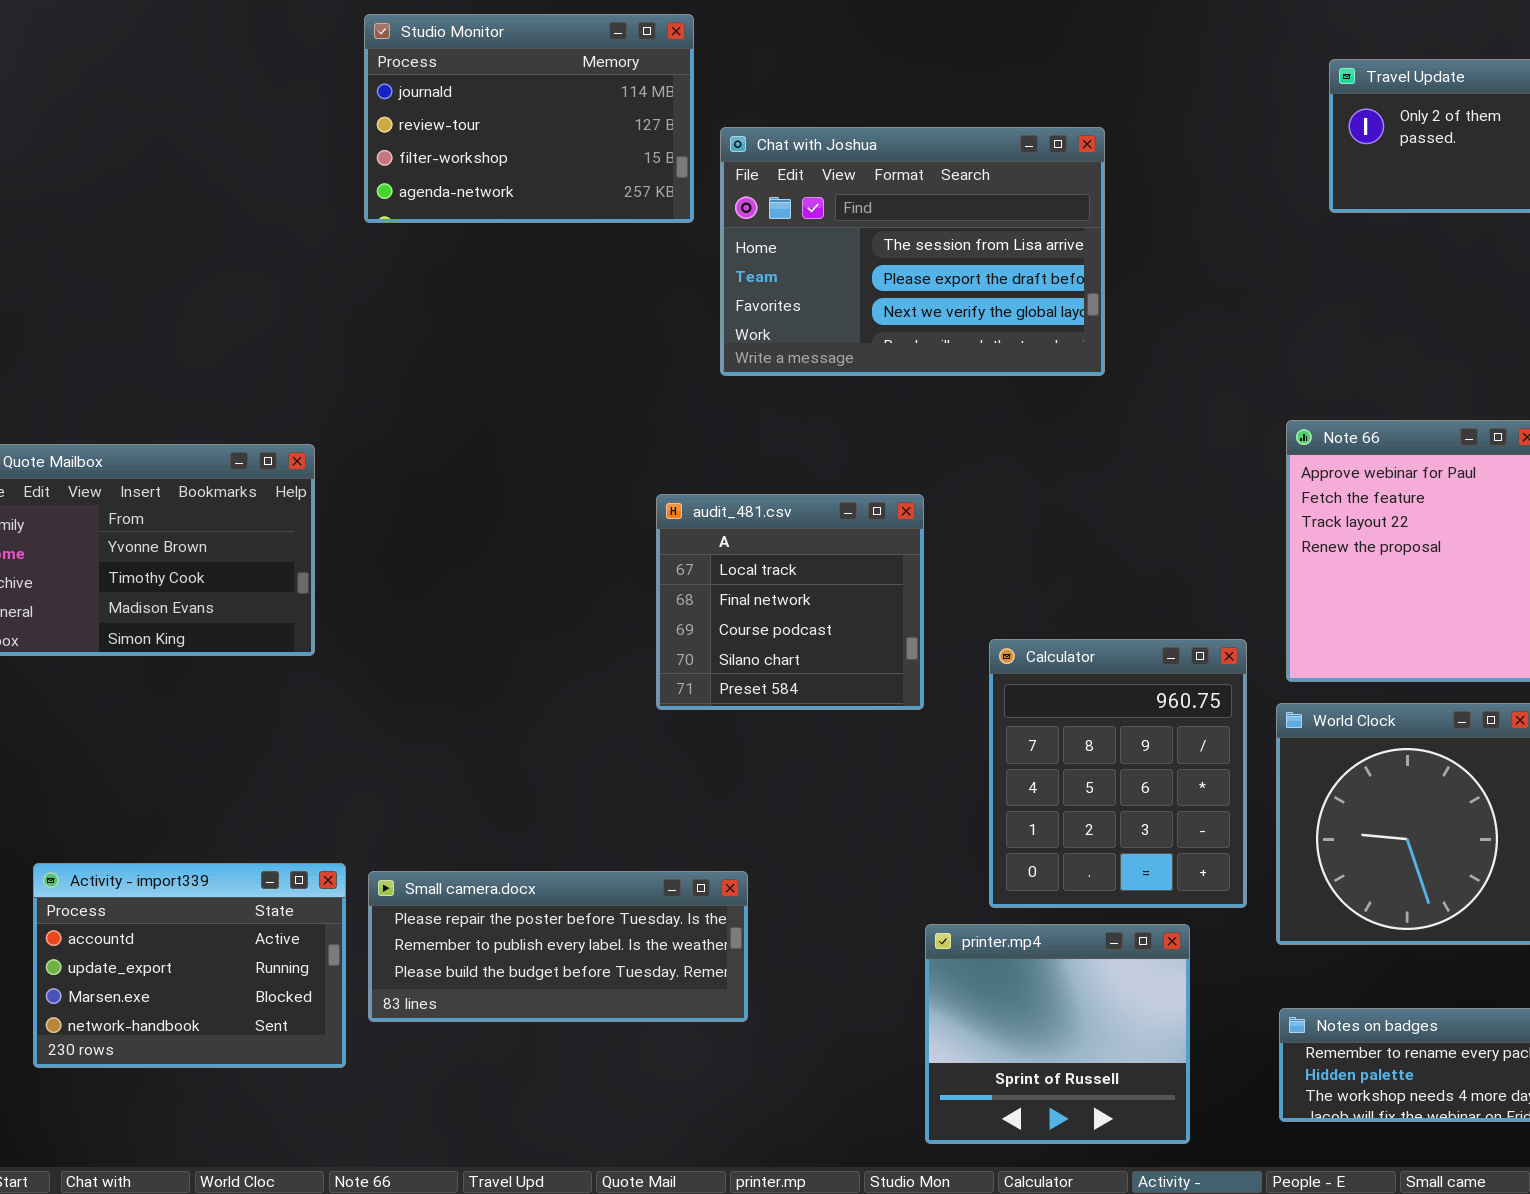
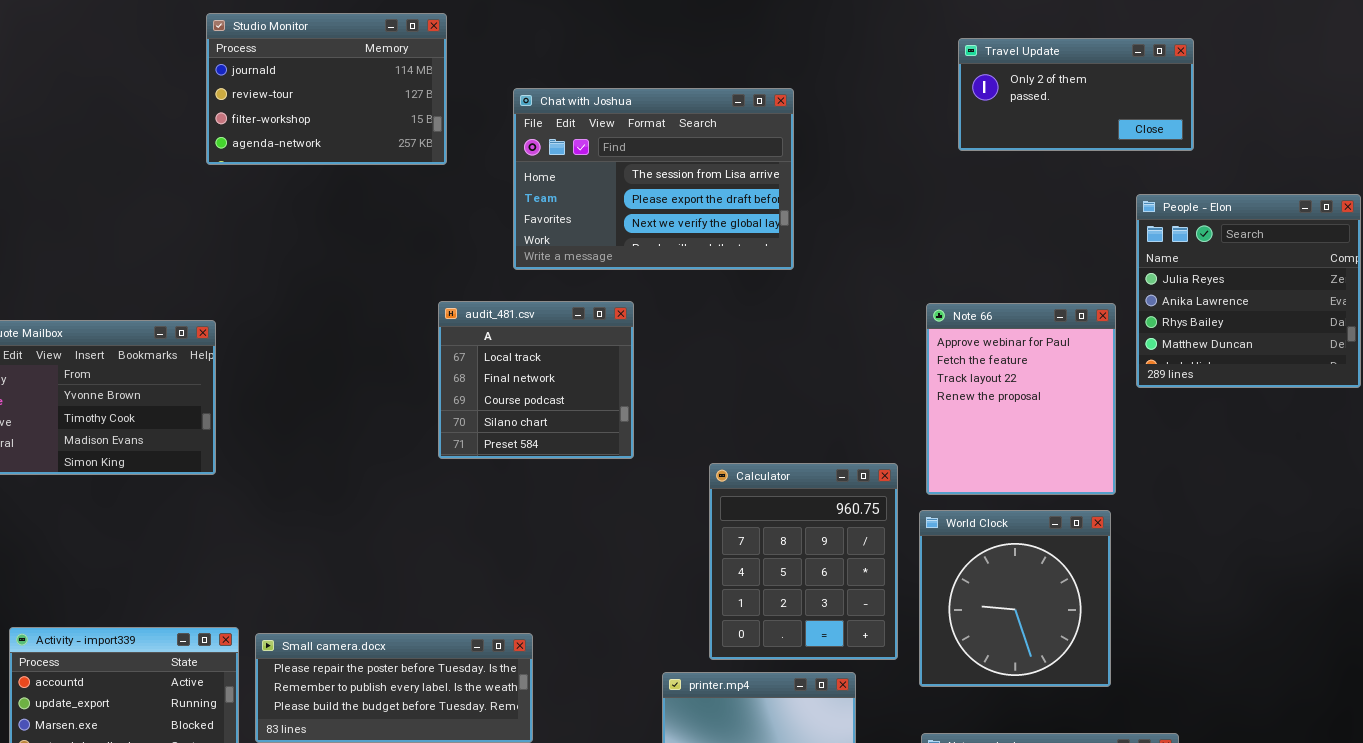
Studio Monitor: [364,14,694,223] -> [206,13,447,165], moved
audit_481.csv: [656,494,924,710] -> [438,301,634,459], moved

